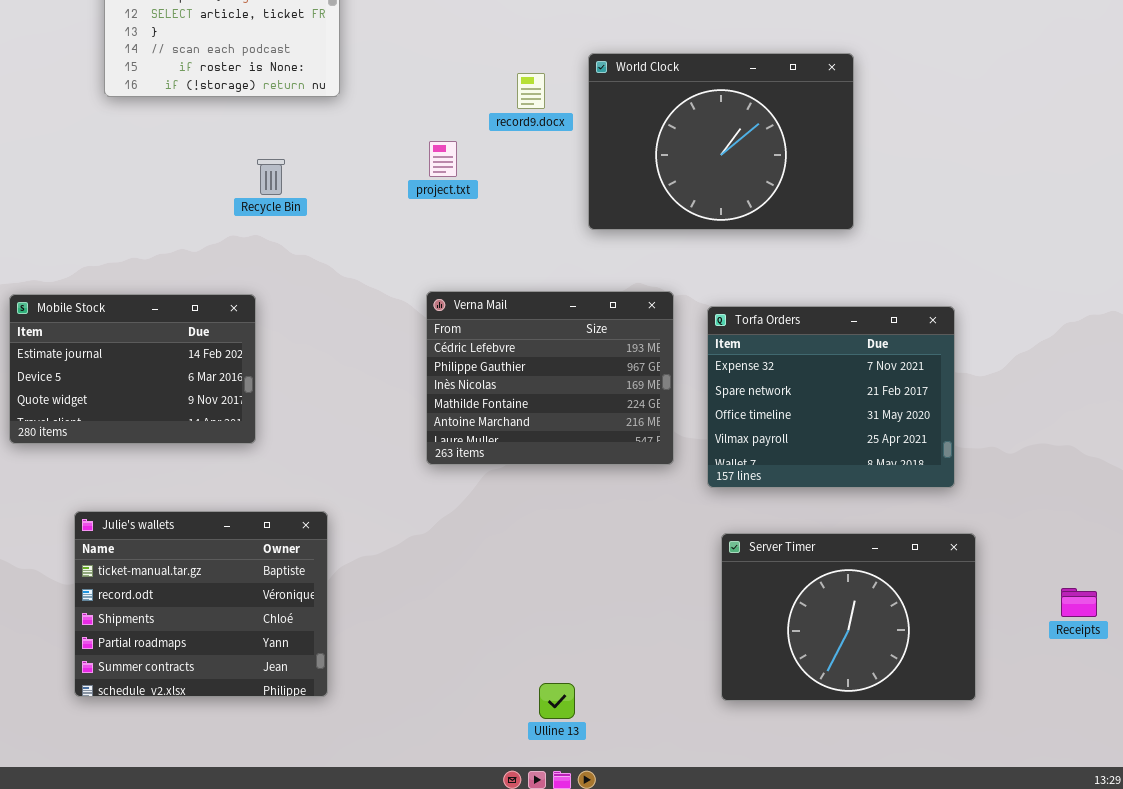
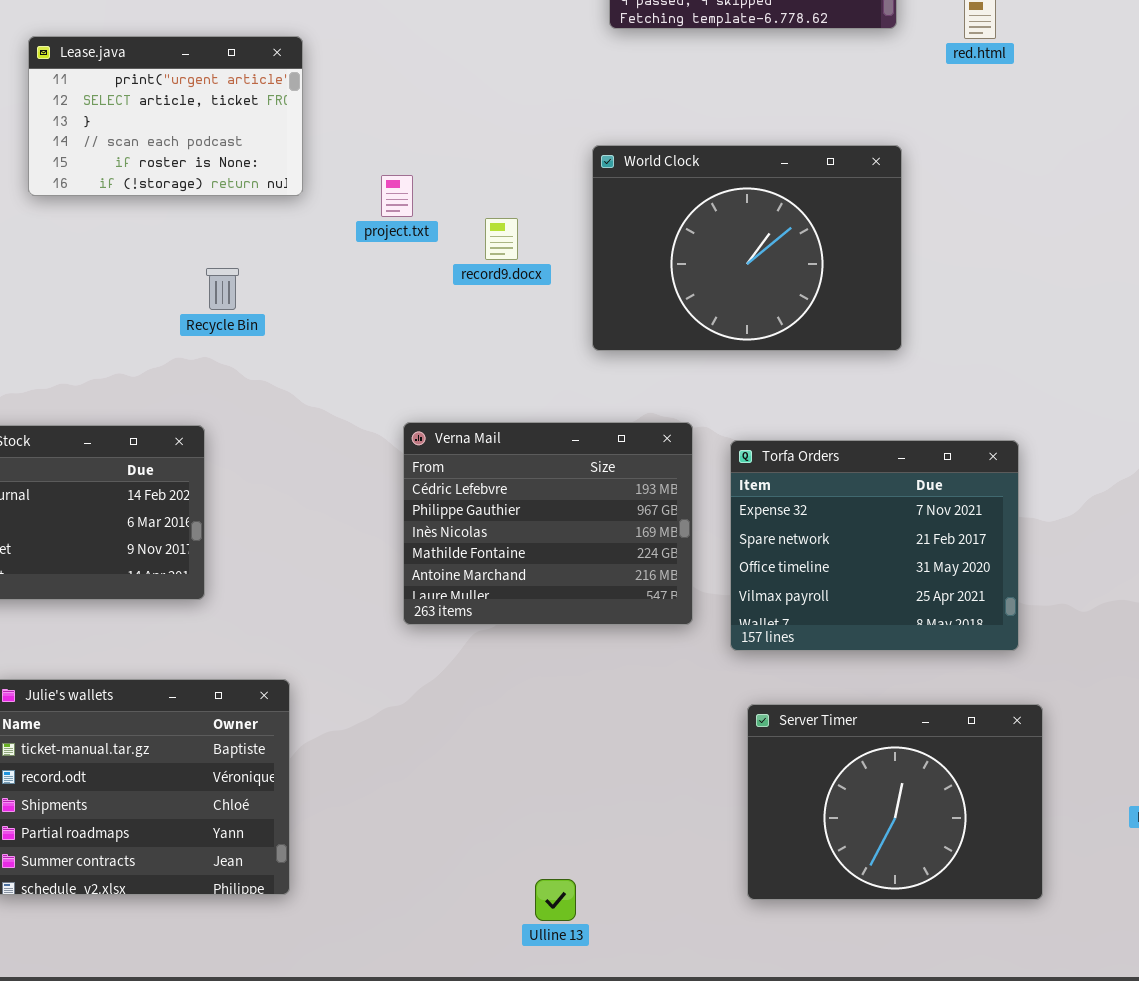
record9.docx: [517,73,545,109] -> [485,218,518,260], moved
project.txt: [429,141,457,177] -> [381,175,413,217], moved

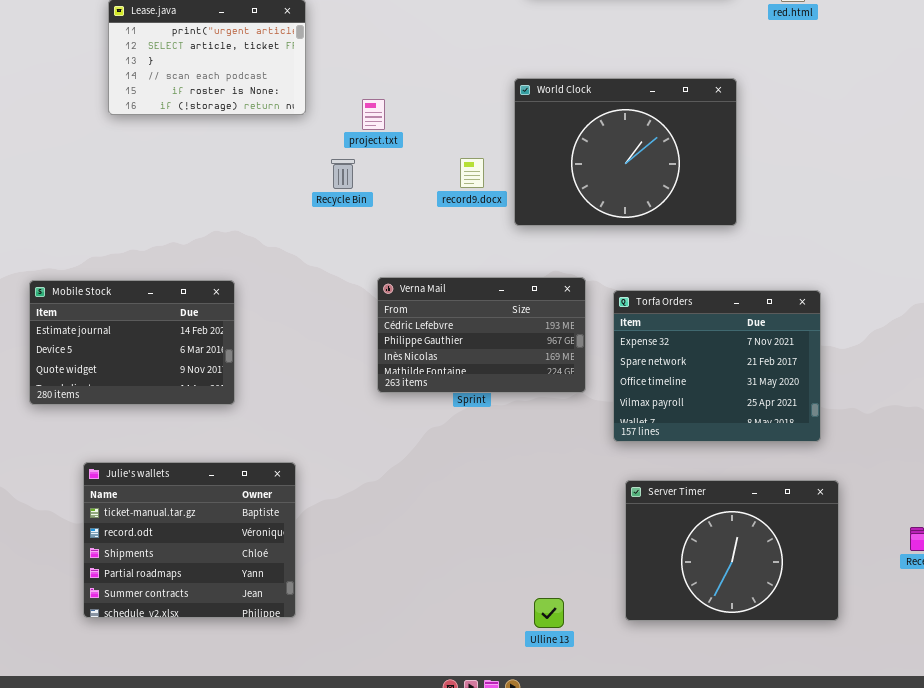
record9.docx: [485,218,518,260] -> [460,158,484,188], moved
Recycle Bin: [206,268,239,310] -> [331,159,355,189], moved
Verna Mail: [403,422,693,625] -> [377,277,586,393], resized
Ulline 13: [535,879,576,921] -> [534,598,564,628], moved

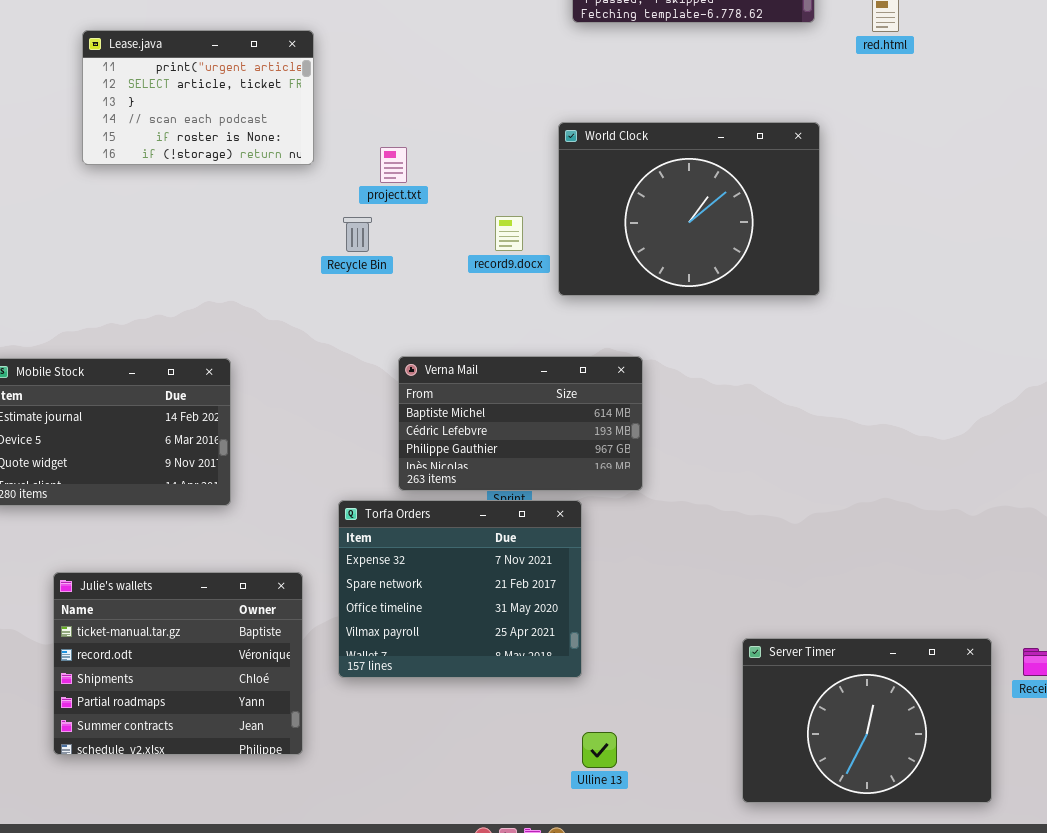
Verna Mail: [377,277,586,393] -> [398,356,643,491], scrolled up 1 row
Torfa Orders: [613,290,821,442] -> [338,500,582,678], moved
Server Timer: [625,480,839,621] -> [742,638,992,803], moved

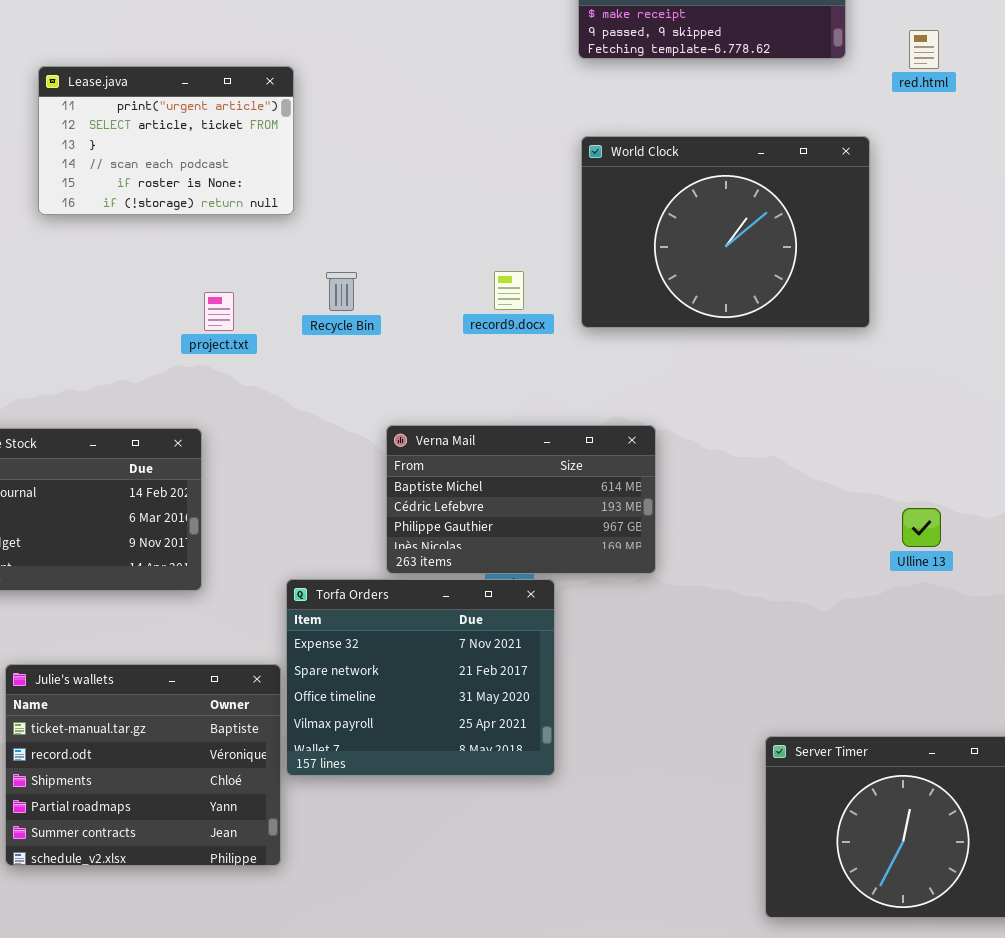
World Clock: [558,122,820,296] -> [581,136,870,328], moved
project.txt: [380,147,407,183] -> [204,292,234,331], moved
Torfa Orders: [338,500,582,678] -> [286,579,555,776], moved
Ulline 13: [582,732,617,768] -> [902,508,941,547], moved

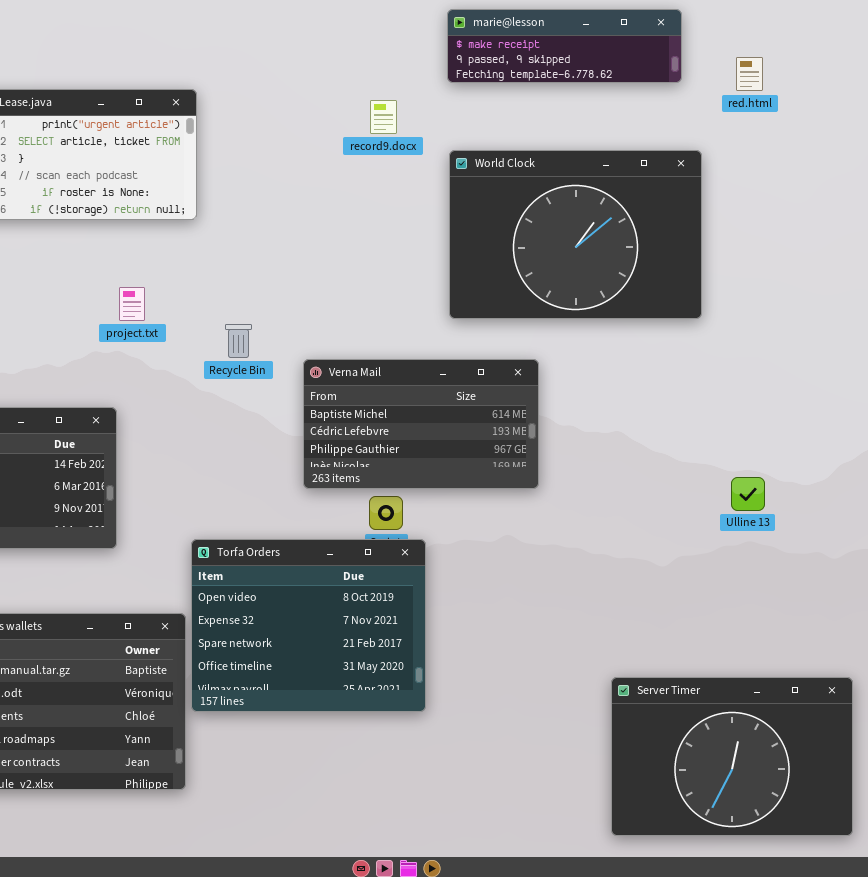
record9.docx: [494,271,524,310] -> [370,100,397,134], moved
Recycle Bin: [326,272,357,311] -> [225,324,252,358], moved
Verna Mail: [386,425,656,574] -> [303,359,539,489], moved
Torfa Orders: [286,579,555,776] -> [191,539,426,712], scrolled up 1 row

